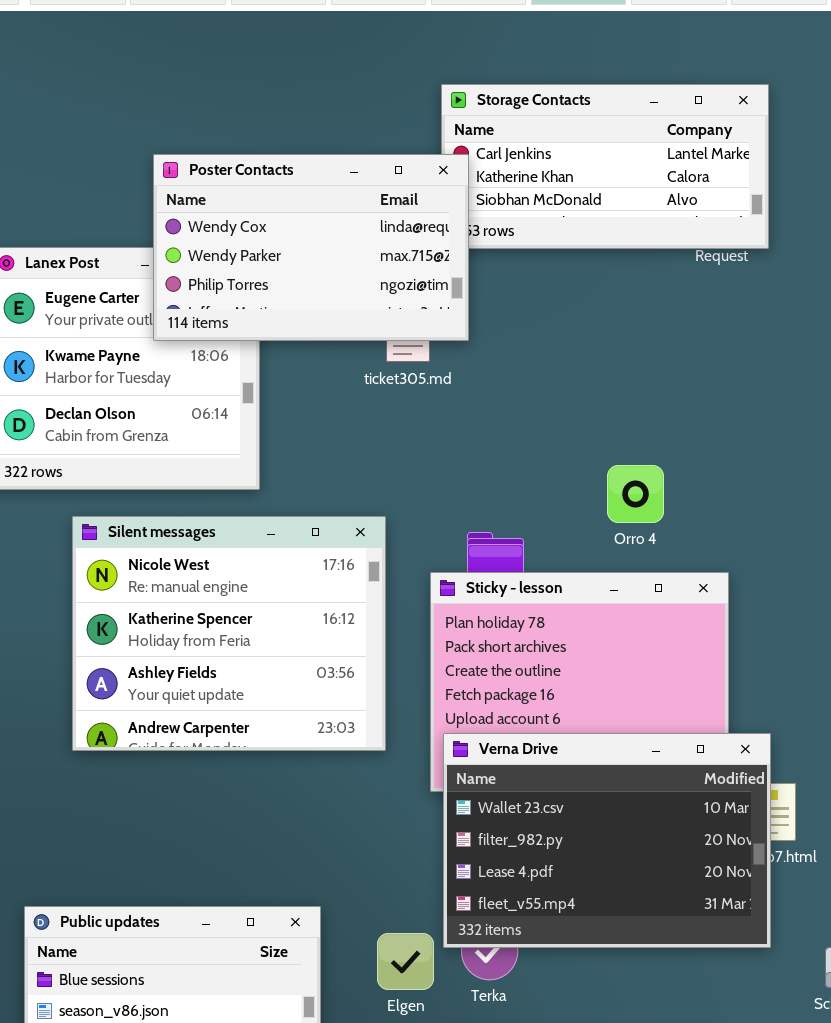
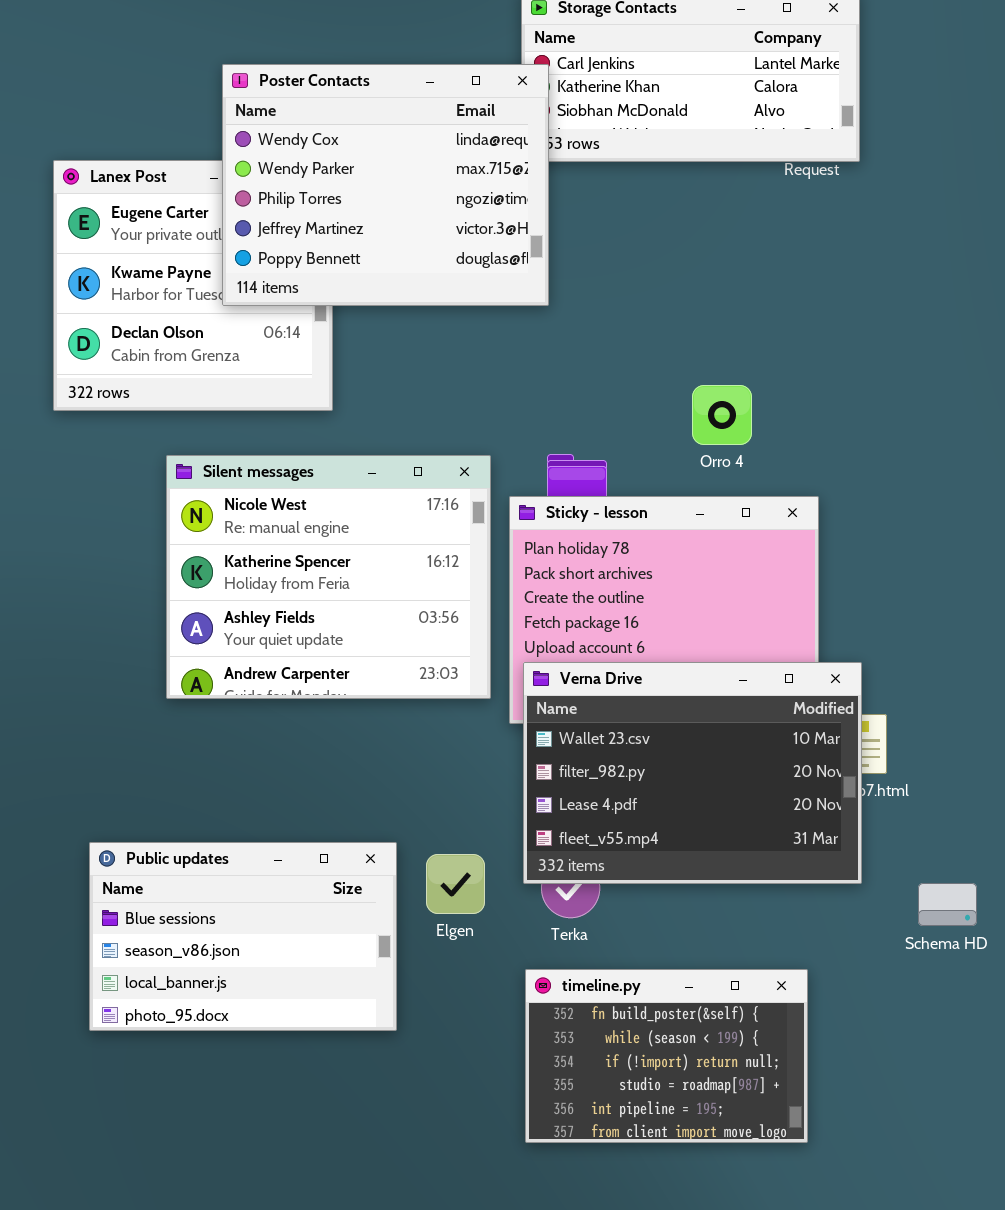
Poster Contacts: [153,154,469,341] -> [222,64,549,306], resized
Silent messages: [72,516,386,751] -> [166,455,491,699], moved
Elgen: [377,933,434,990] -> [426,854,485,914], moved

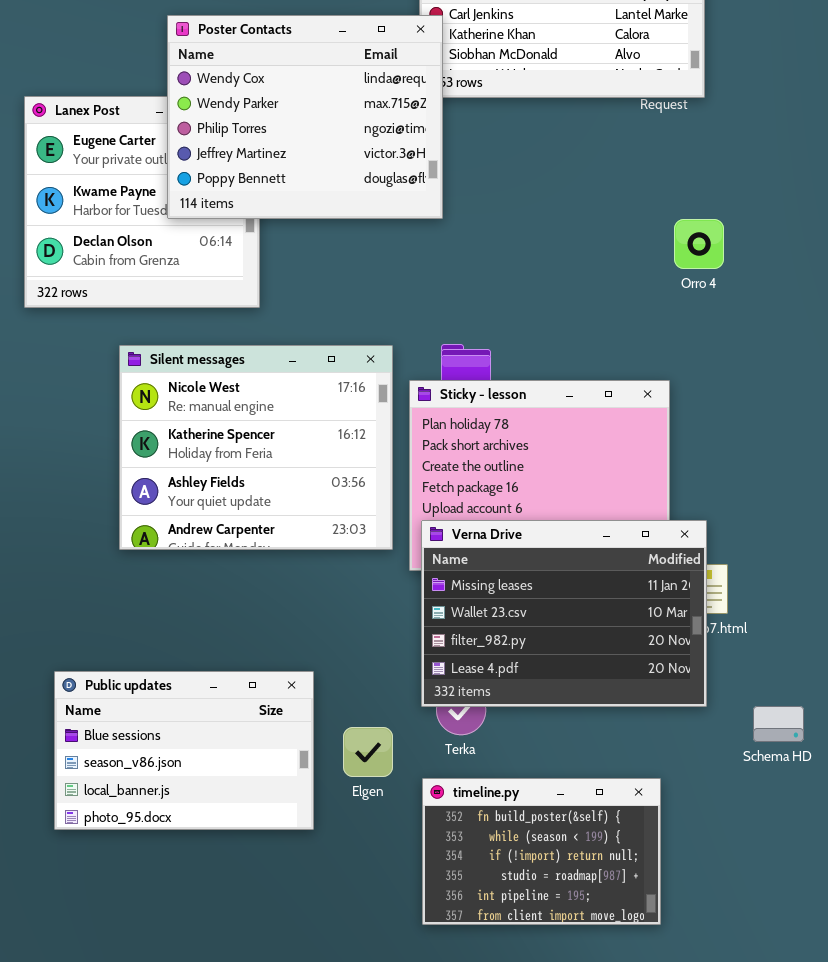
Orro 4: [692,385,752,445] -> [674,219,724,269], moved
Verna Drive: [523,662,862,884] -> [421,520,707,707], scrolled up 1 row
Elgen: [426,854,485,914] -> [343,727,393,777], moved

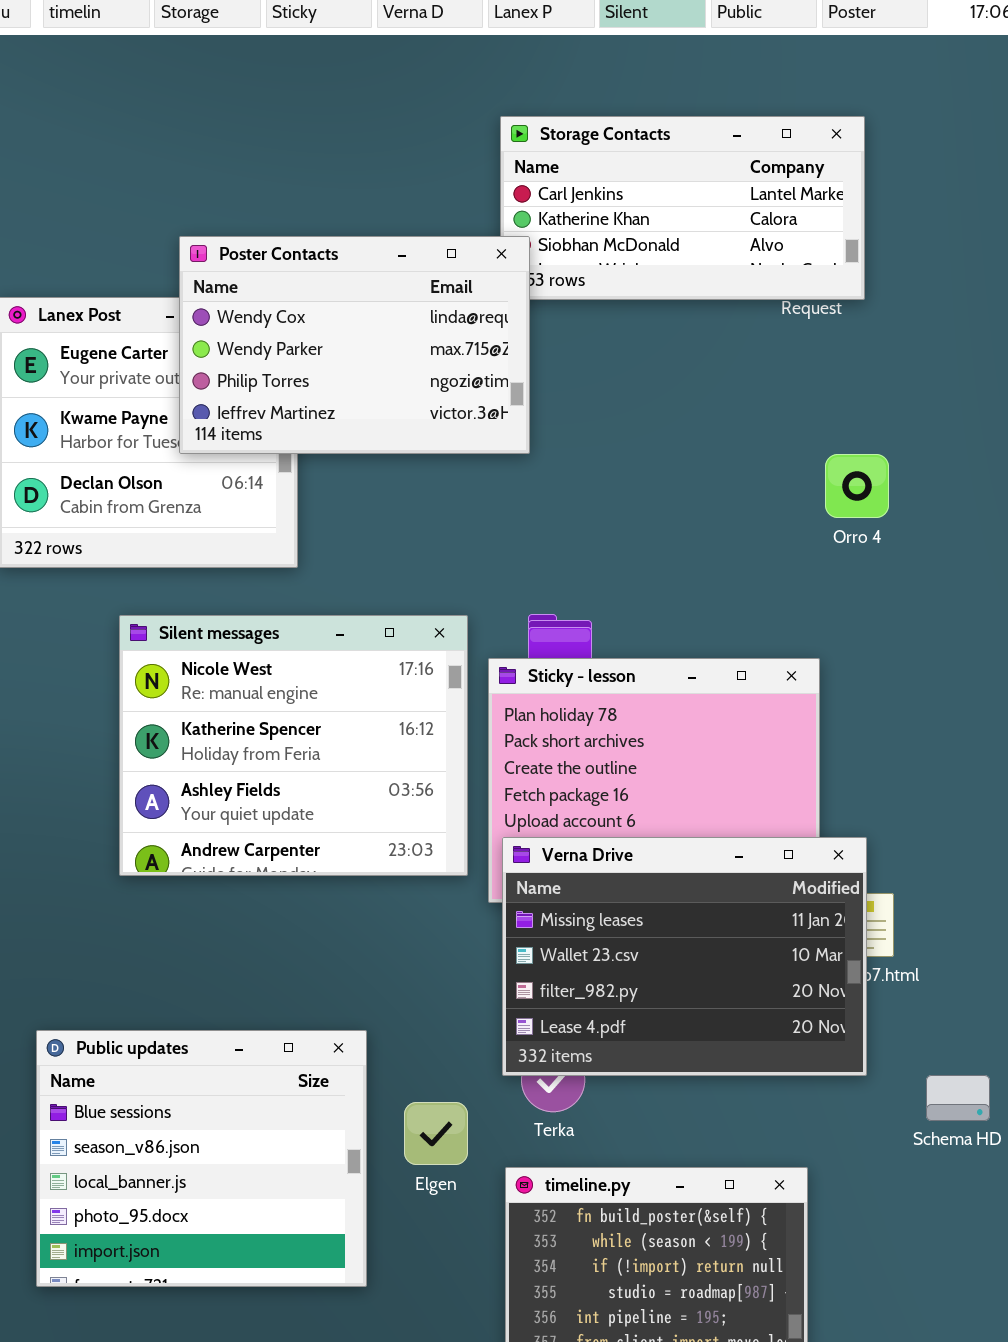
Poster Contacts: [167,15,443,219] -> [179,236,530,454], resized
Public updates: [54,671,314,830] -> [36,1030,367,1287], resized

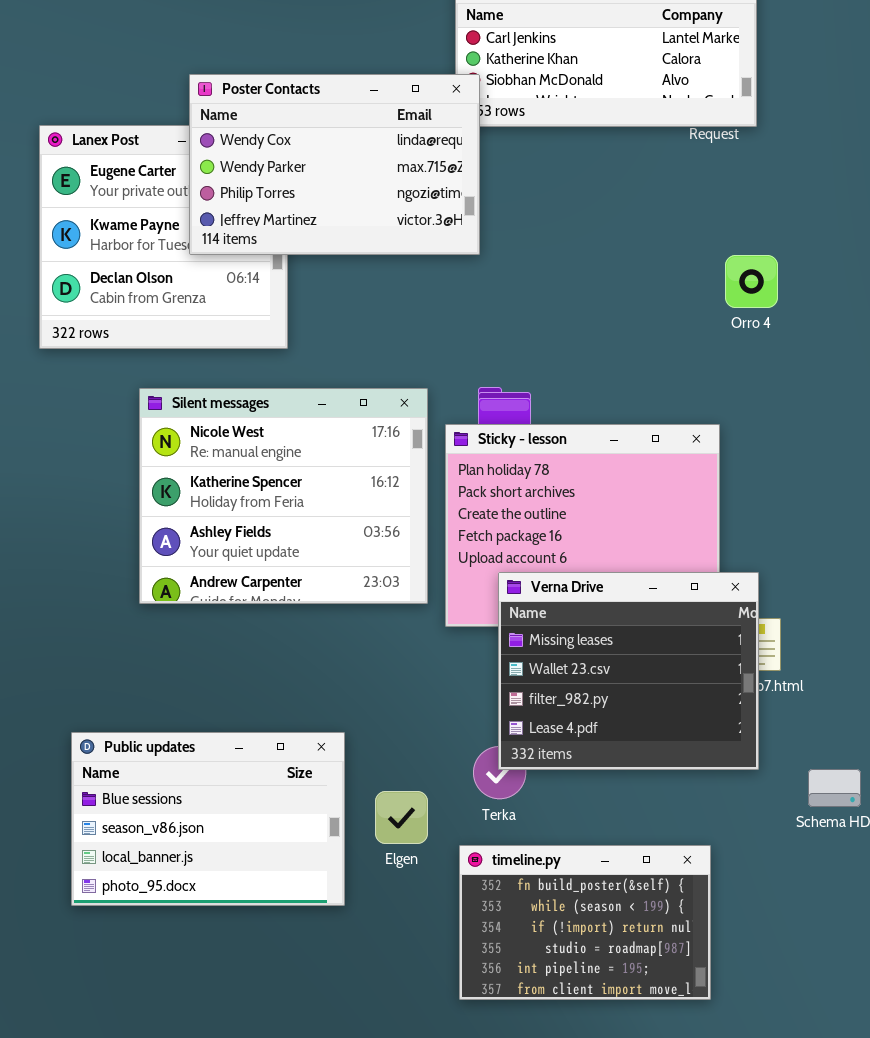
Verna Drive: [502,837,867,1076] -> [498,572,759,770], resized
Public updates: [36,1030,367,1287] -> [71,732,345,906], resized

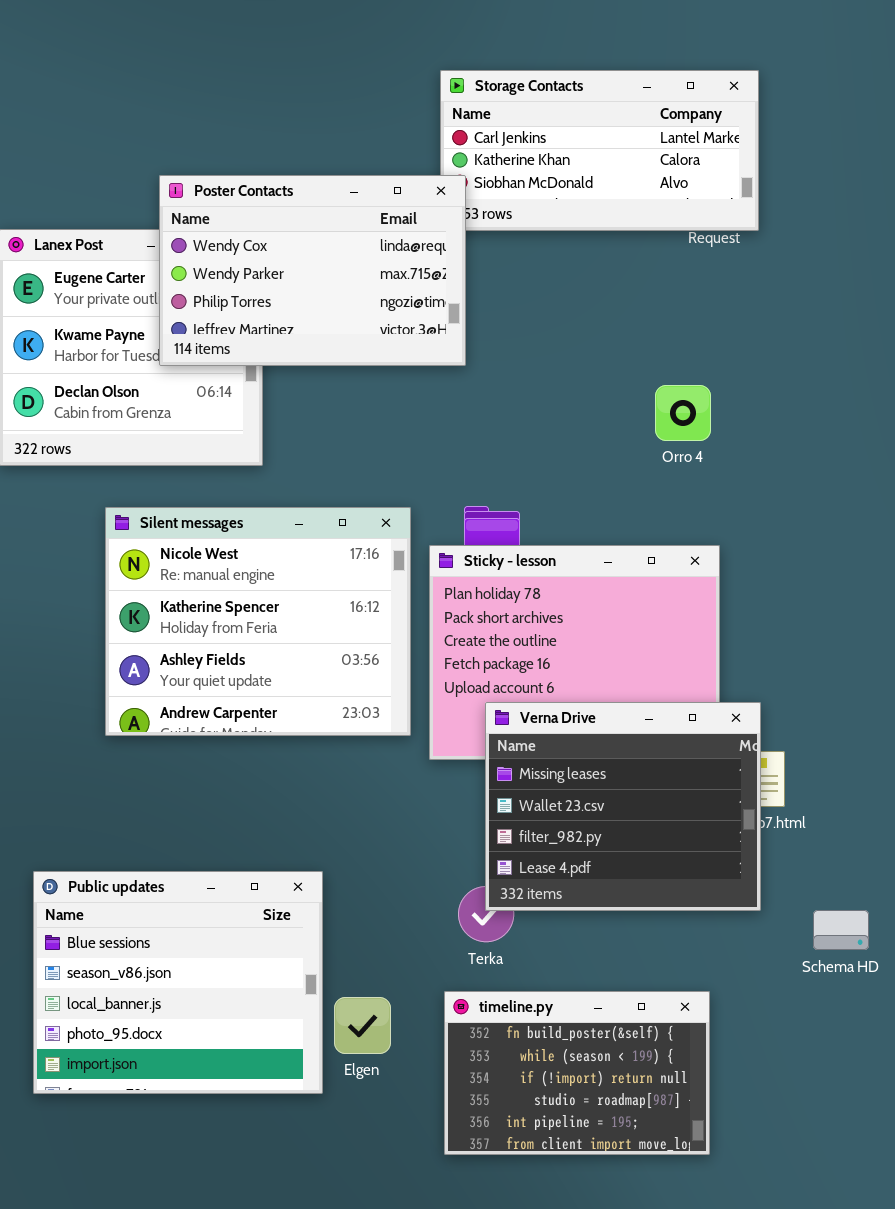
Orro 4: [725,255,778,308] -> [655,385,711,441], moved
Public updates: [71,732,345,906] -> [33,871,323,1094], resized
Elgen: [375,791,428,844] -> [334,997,391,1054], moved

